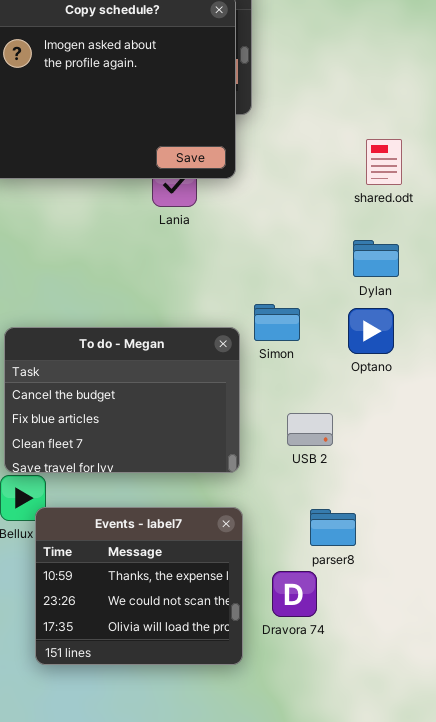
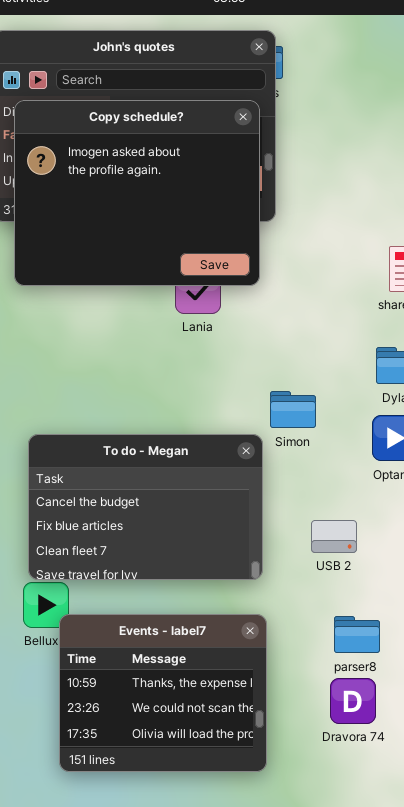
Simon: [254,304,300,341] -> [270,391,316,428], moved
Dravora 74: [272,571,317,617] -> [330,678,376,724], moved

